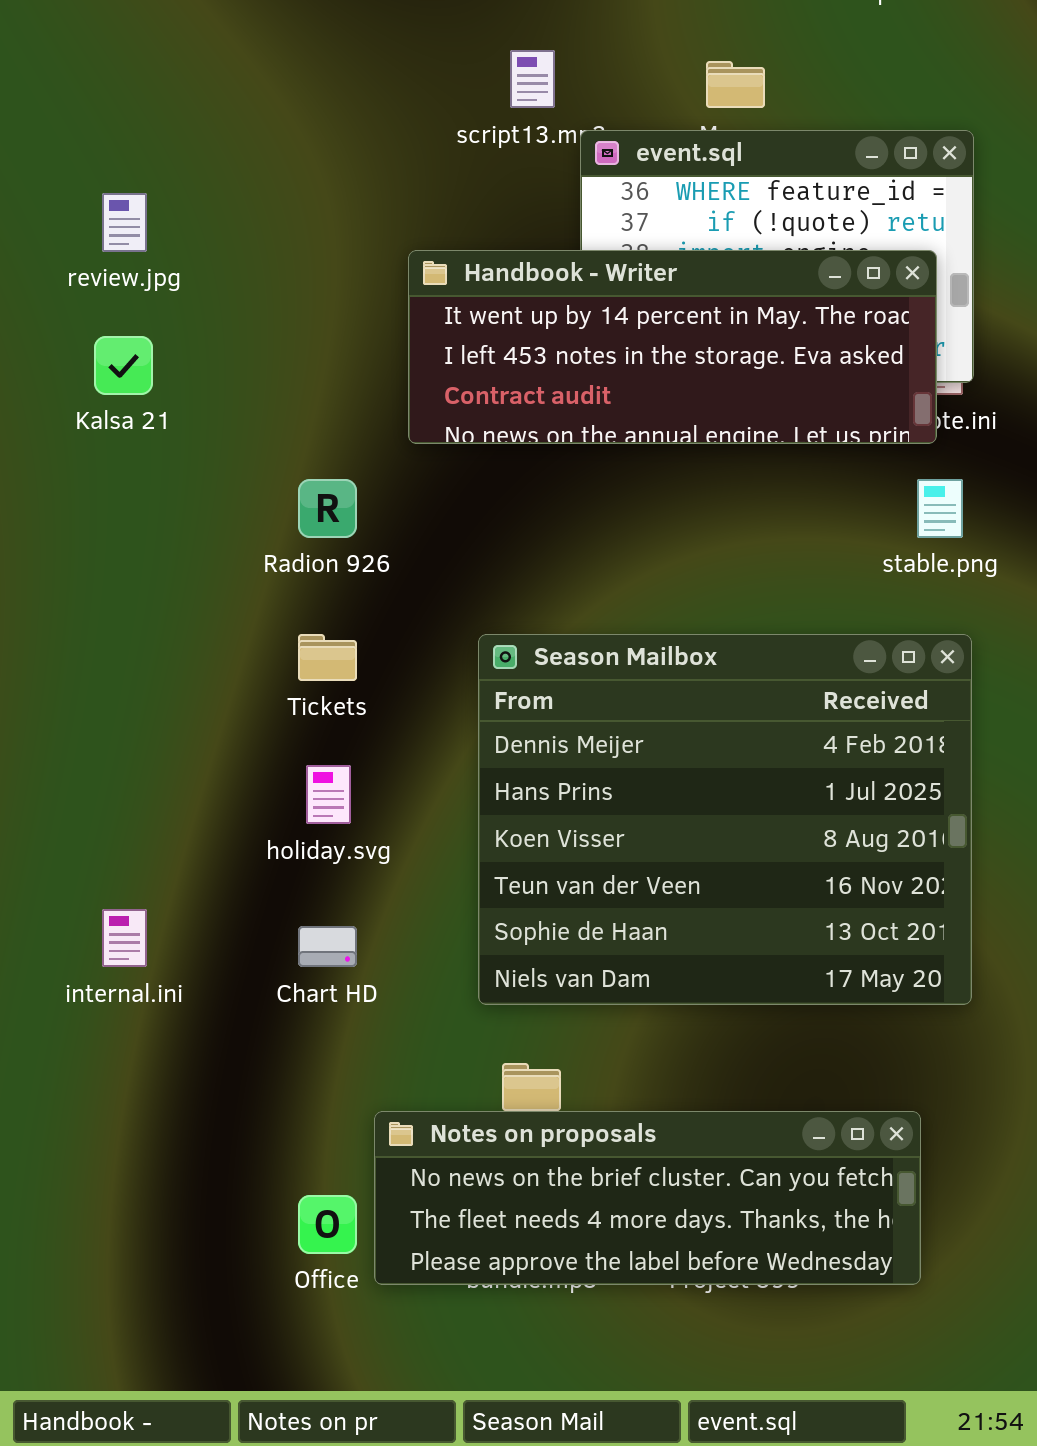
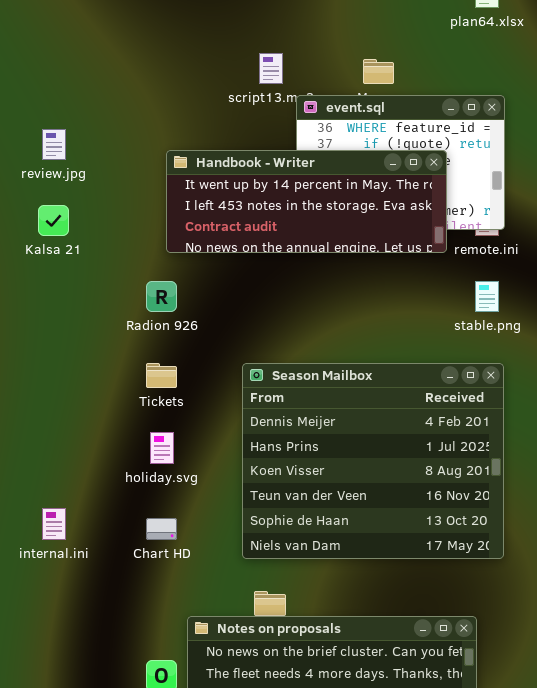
Handbook - Writer: [408,250,937,444] -> [166,150,447,253], moved

